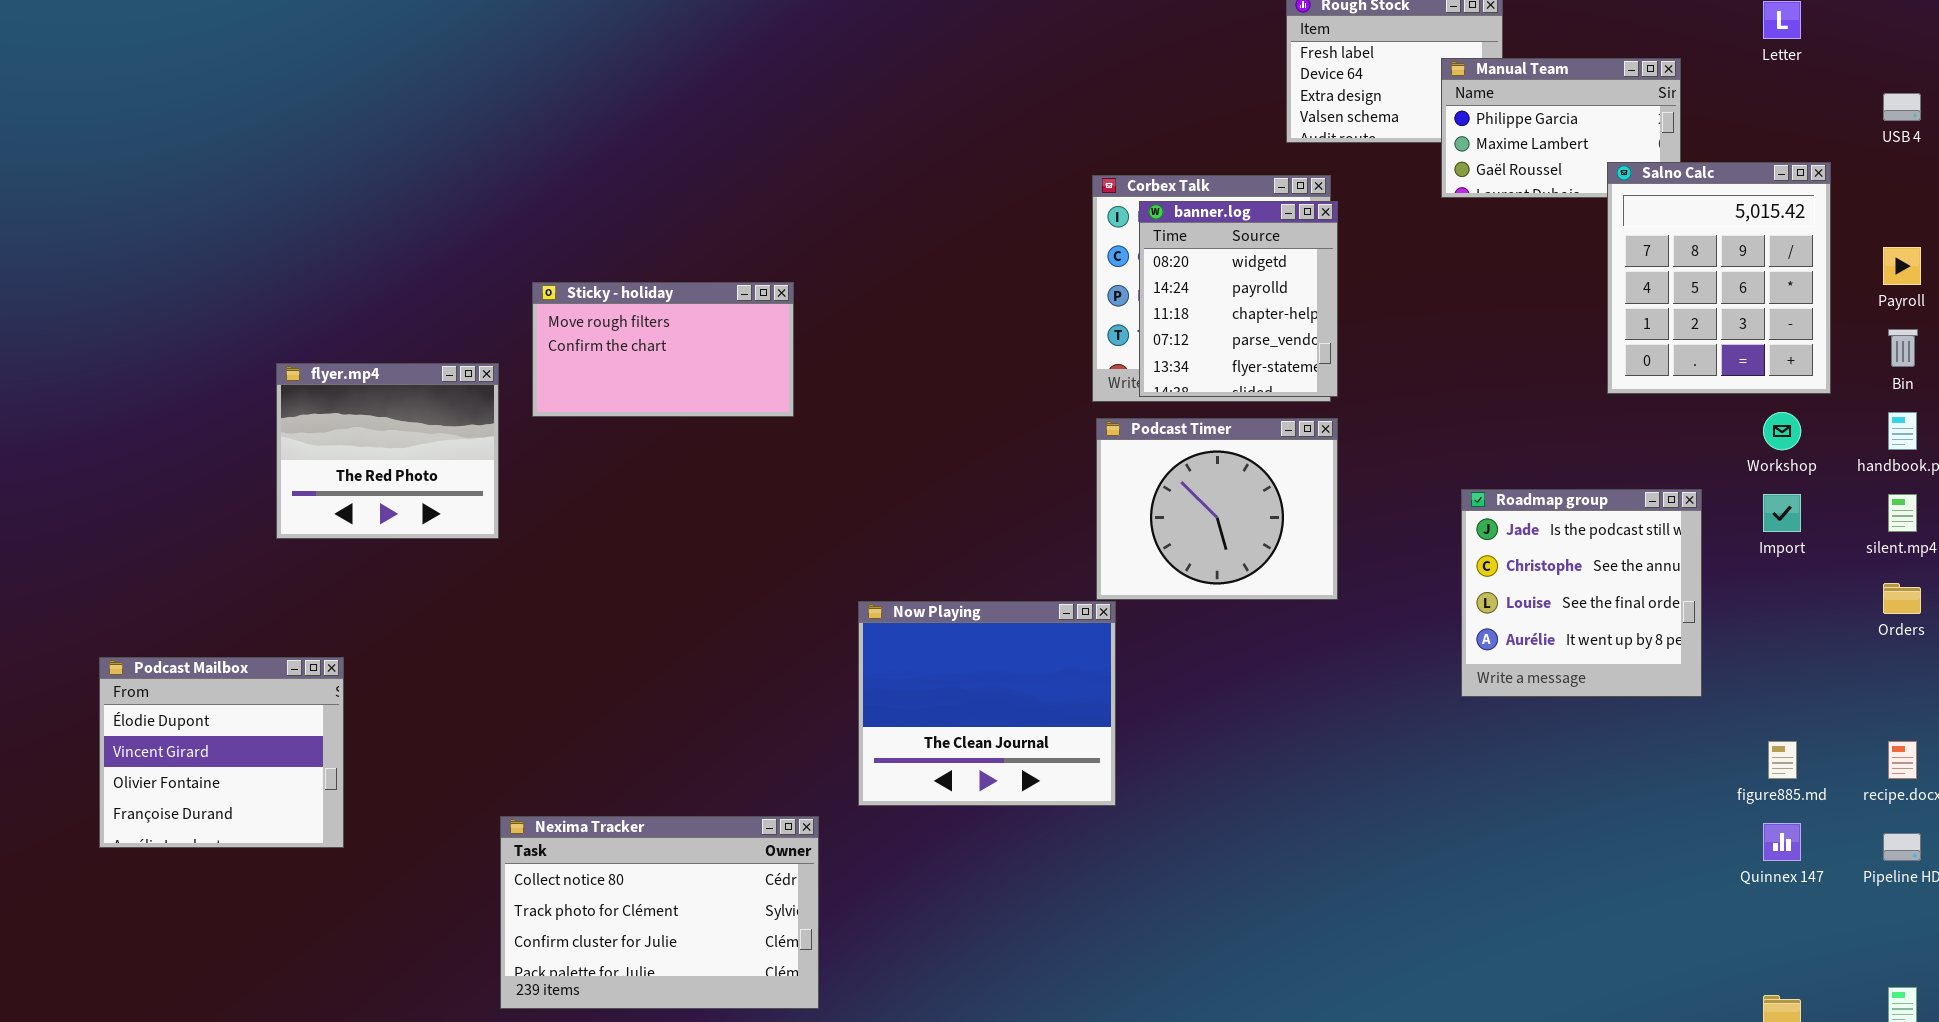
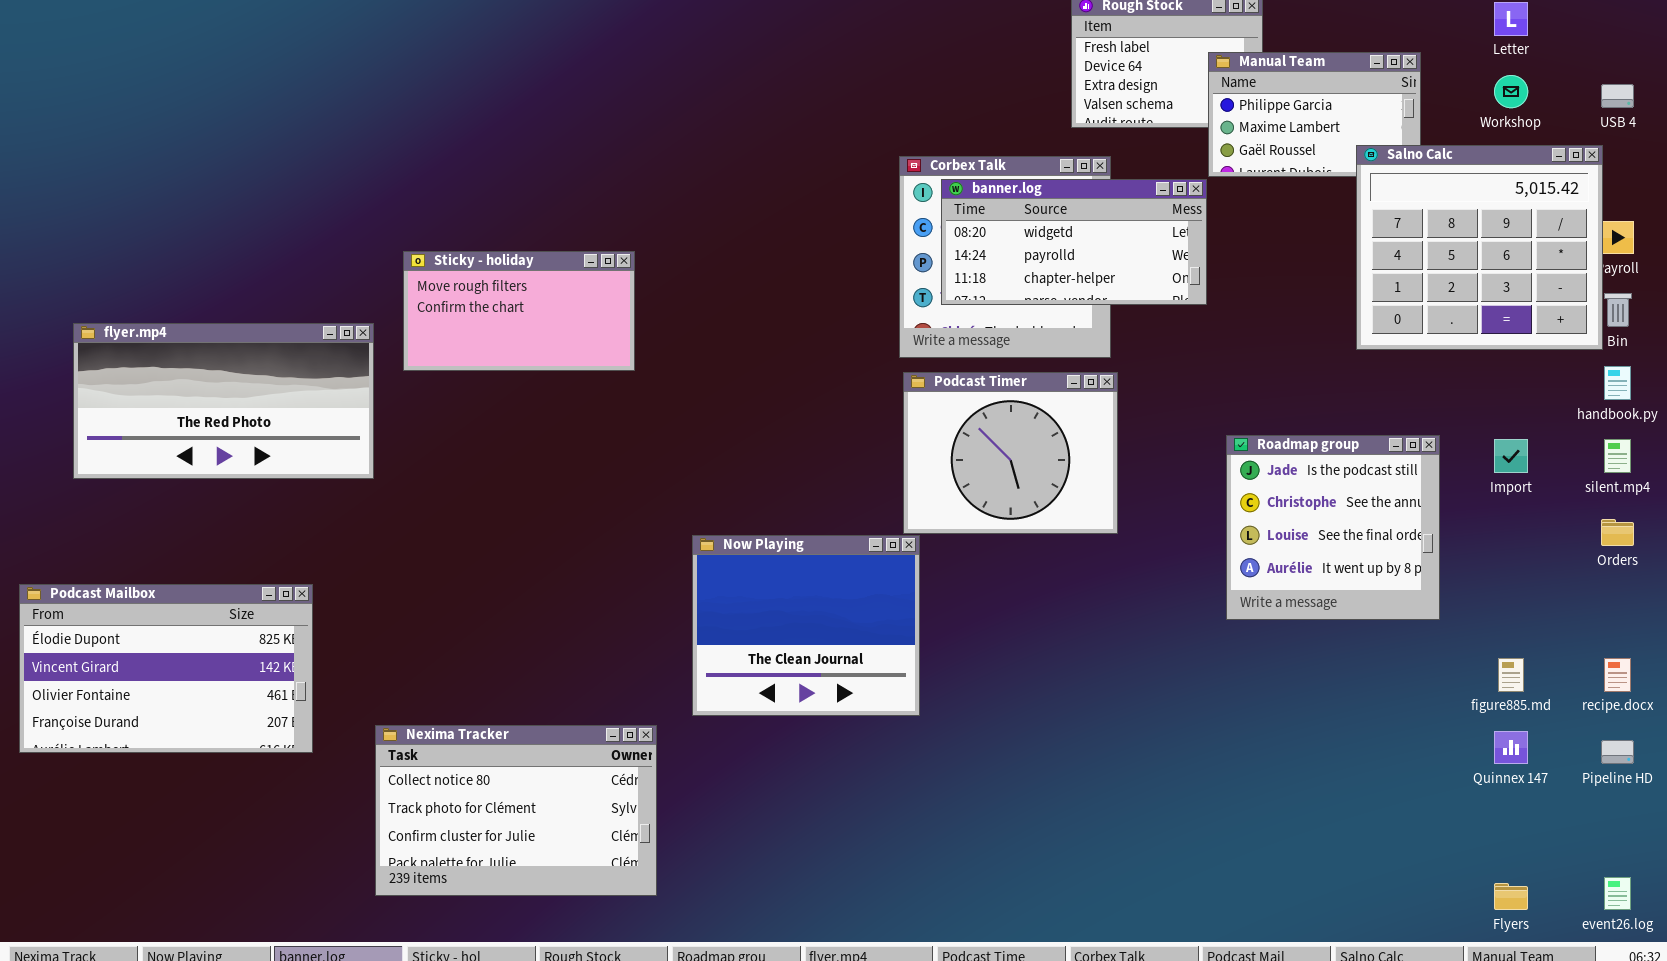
Salno Calc: [1607,162,1831,394] -> [1356,145,1603,350], resized
banner.log: [1139,201,1338,397] -> [941,179,1207,305], resized
flyer.mp4: [276,363,499,539] -> [73,323,374,479], resized
Workshop: [1763,412,1801,450] -> [1494,75,1528,108], moved
Podcast Mailbox: [99,657,344,848] -> [19,584,313,753], resized

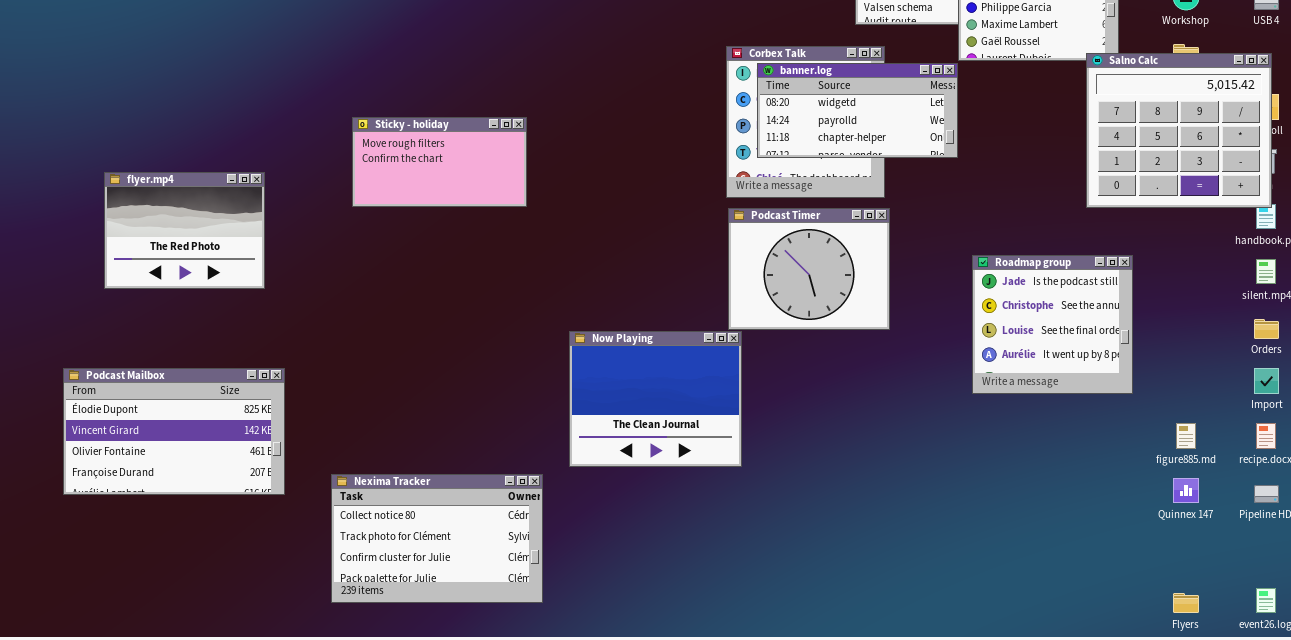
Salno Calc: [1356,145,1603,350] -> [1086,53,1272,208], moved
flyer.mp4: [73,323,374,479] -> [104,172,265,289], resized
Import: [1494,439,1528,473] -> [1254,368,1279,394], moved

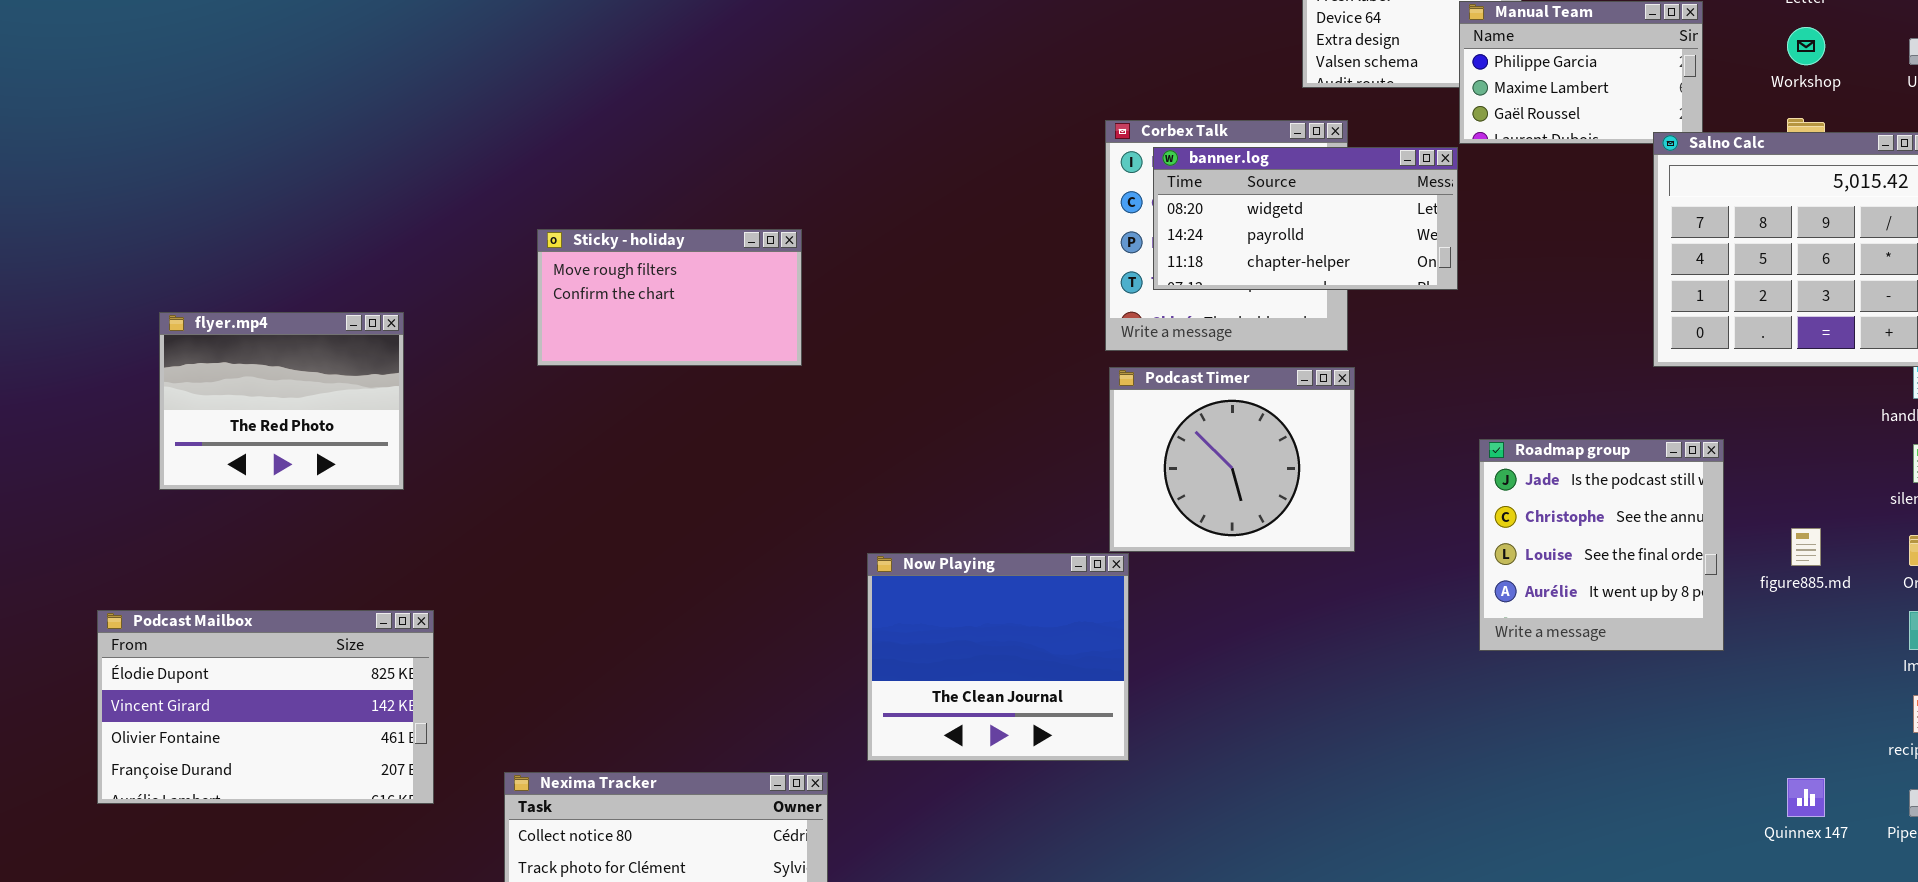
figure885.md: [1176,423,1196,449] -> [1791,528,1821,566], moved

